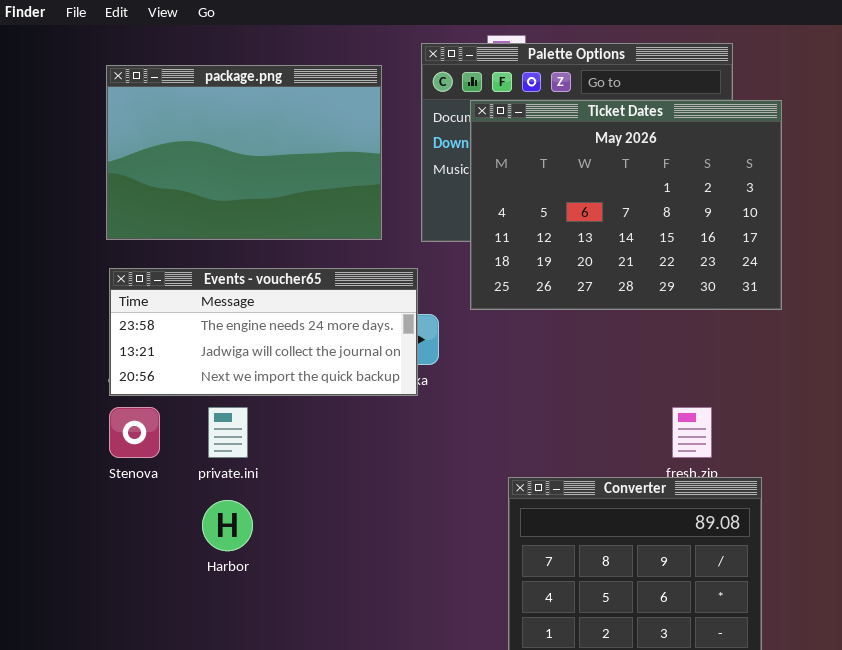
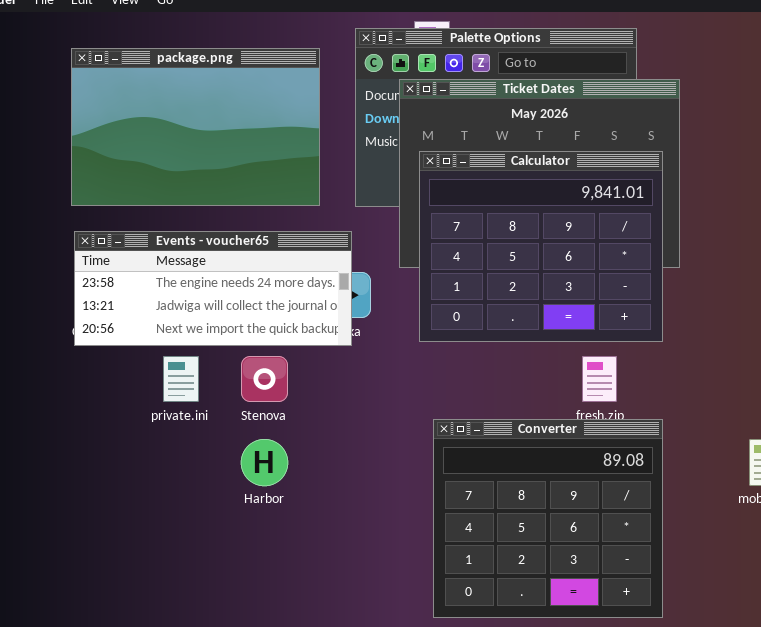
Calculator: none -> [419,151,663,342], opened
Stenova: [109,407,160,458] -> [241,356,288,402], moved
Harbor: [202,500,253,551] -> [241,439,288,486], moved

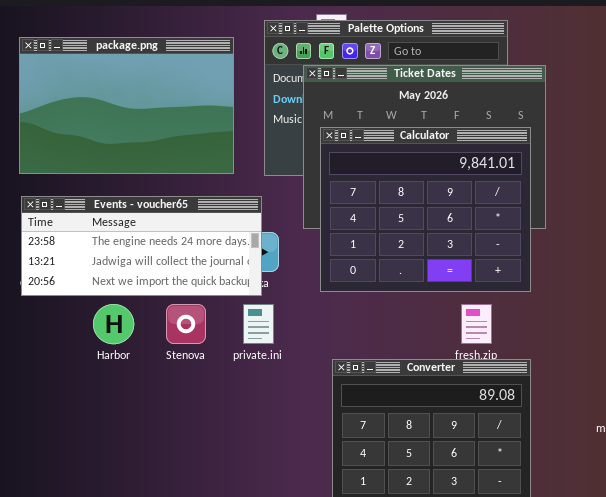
private.ini: [163,356,199,402] -> [243,304,274,344], moved
Harbor: [241,439,288,486] -> [93,304,134,344], moved

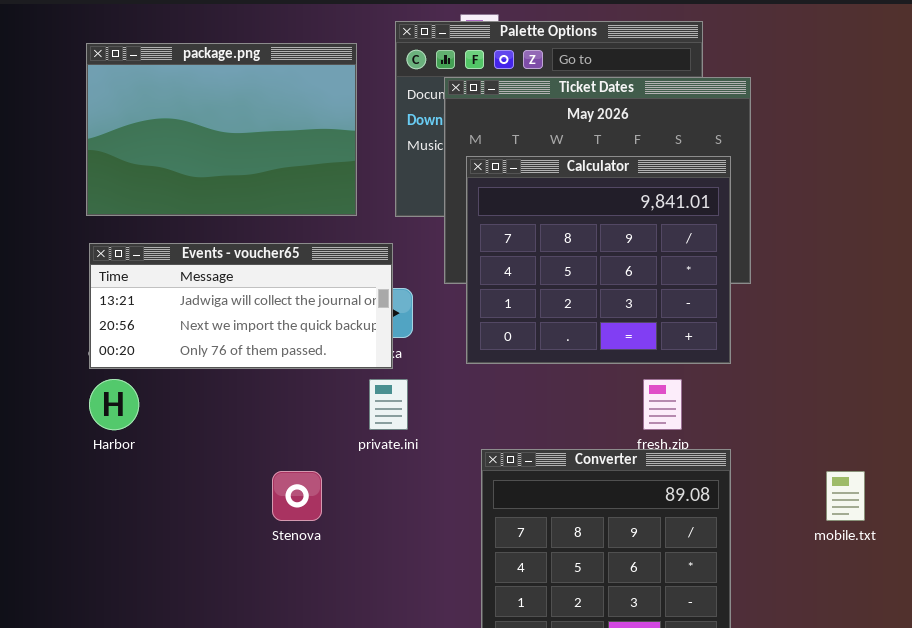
Events - voucher65: [21,196,262,296] -> [89,243,393,369], scrolled down 1 row
Harbor: [93,304,134,344] -> [89,379,139,430], moved
Stenova: [166,304,206,344] -> [272,471,322,521], moved

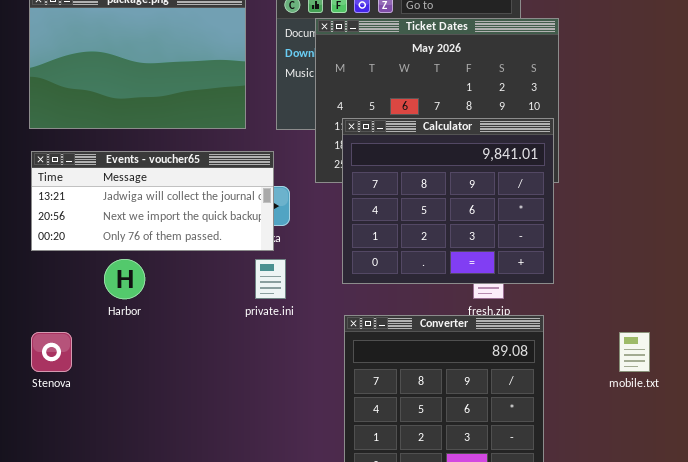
Calculator: [466,156,731,364] -> [342,118,554,284], moved
Harbor: [89,379,139,430] -> [104,259,145,299], moved
Stenova: [272,471,322,521] -> [31,332,72,372], moved

